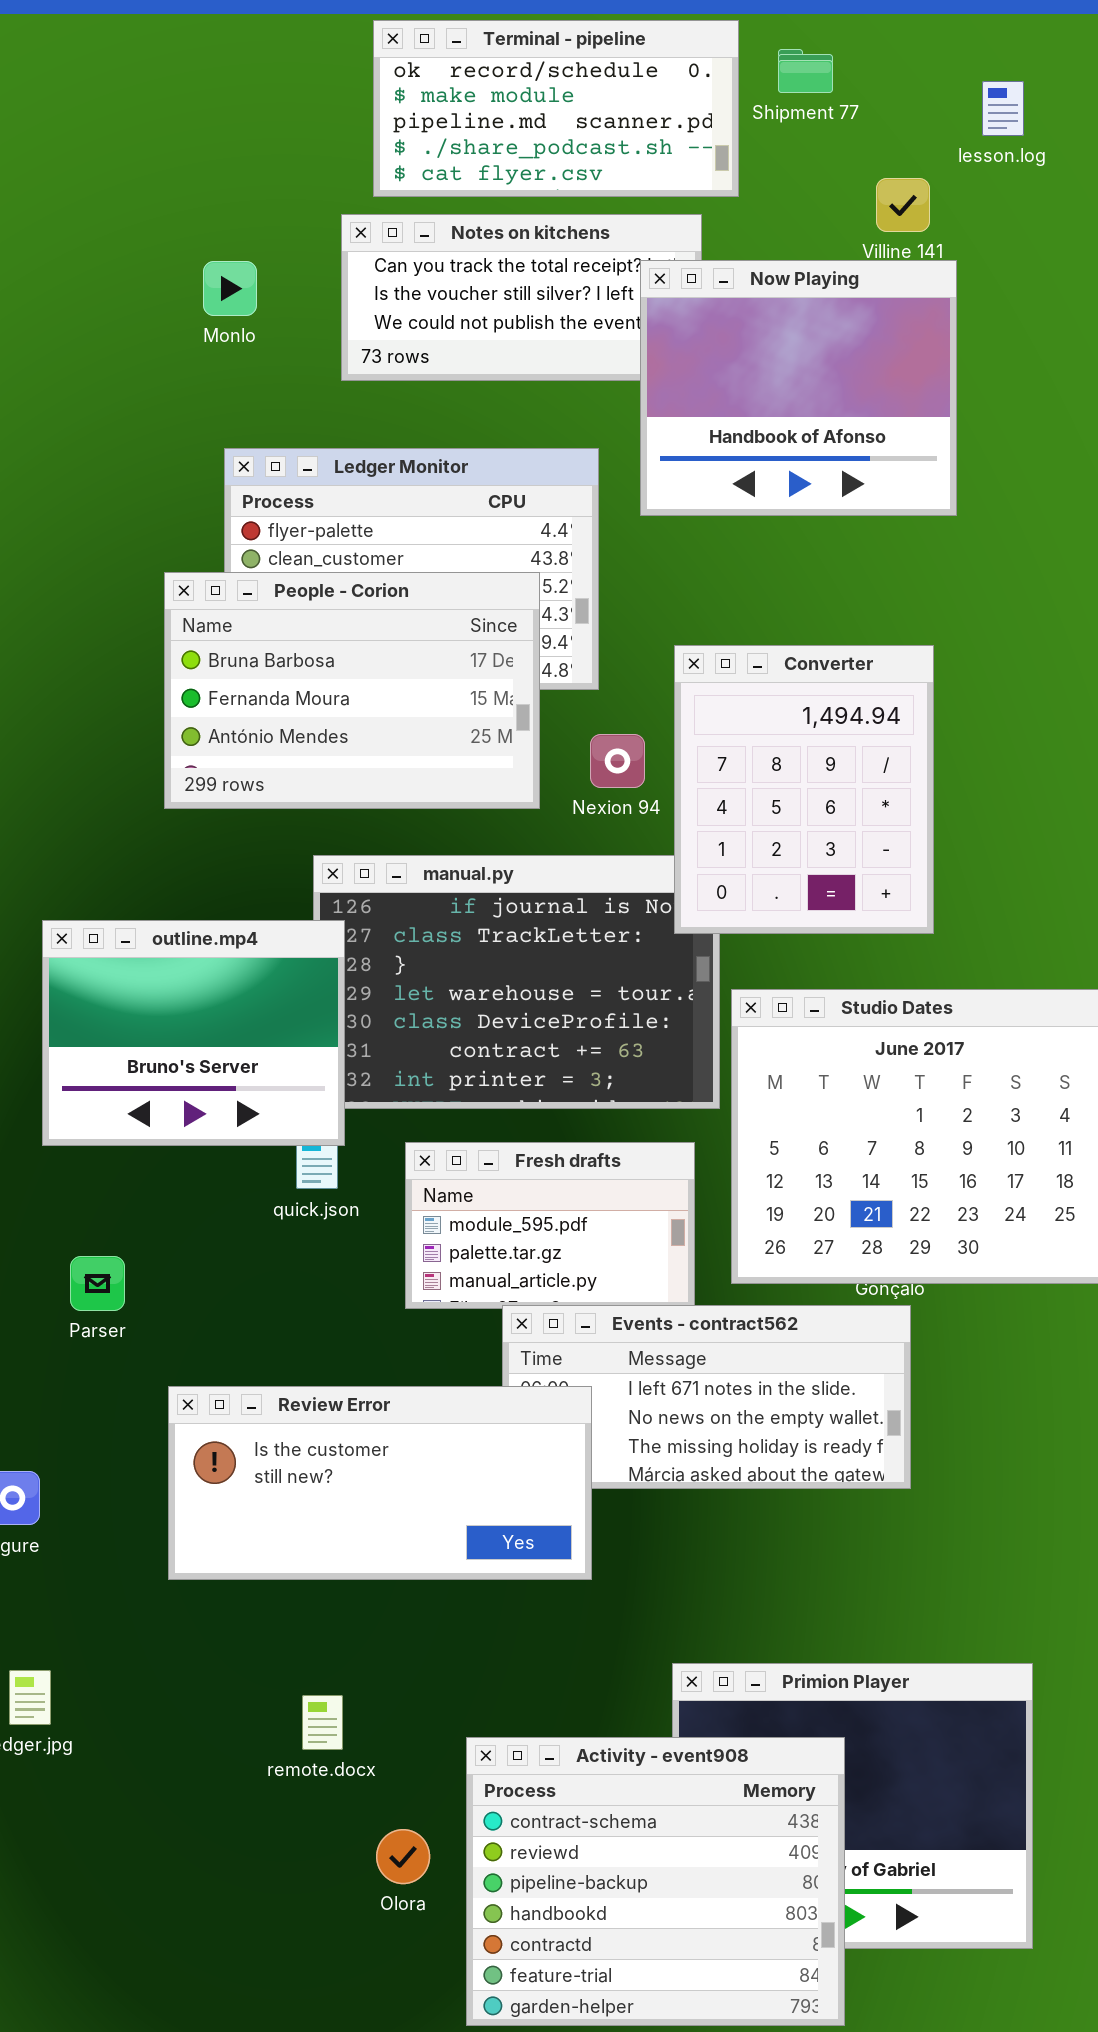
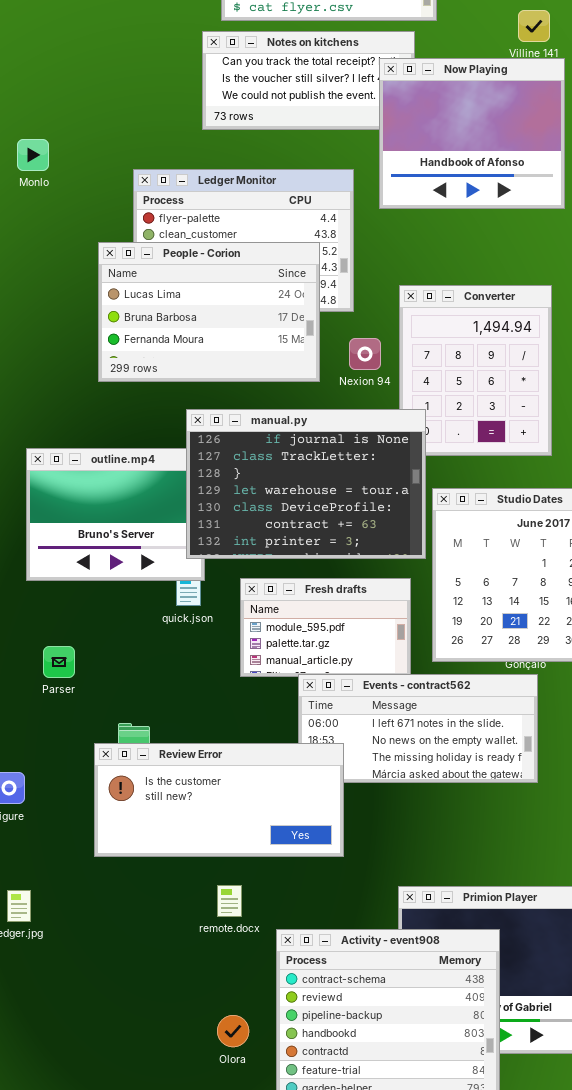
Monlo: [203,261,257,316] -> [17,139,49,171], moved
People - Corion: [164,572,540,809] -> [98,242,320,382], scrolled up 1 row
manual.py: [313,855,720,1109] -> [186,409,426,559], raised
Review Error: [168,1386,592,1580] -> [94,743,344,857], moved
remote.docx: [302,1695,343,1750] -> [217,885,242,917], moved
Olora: [376,1829,430,1884] -> [217,1015,249,1047], moved

